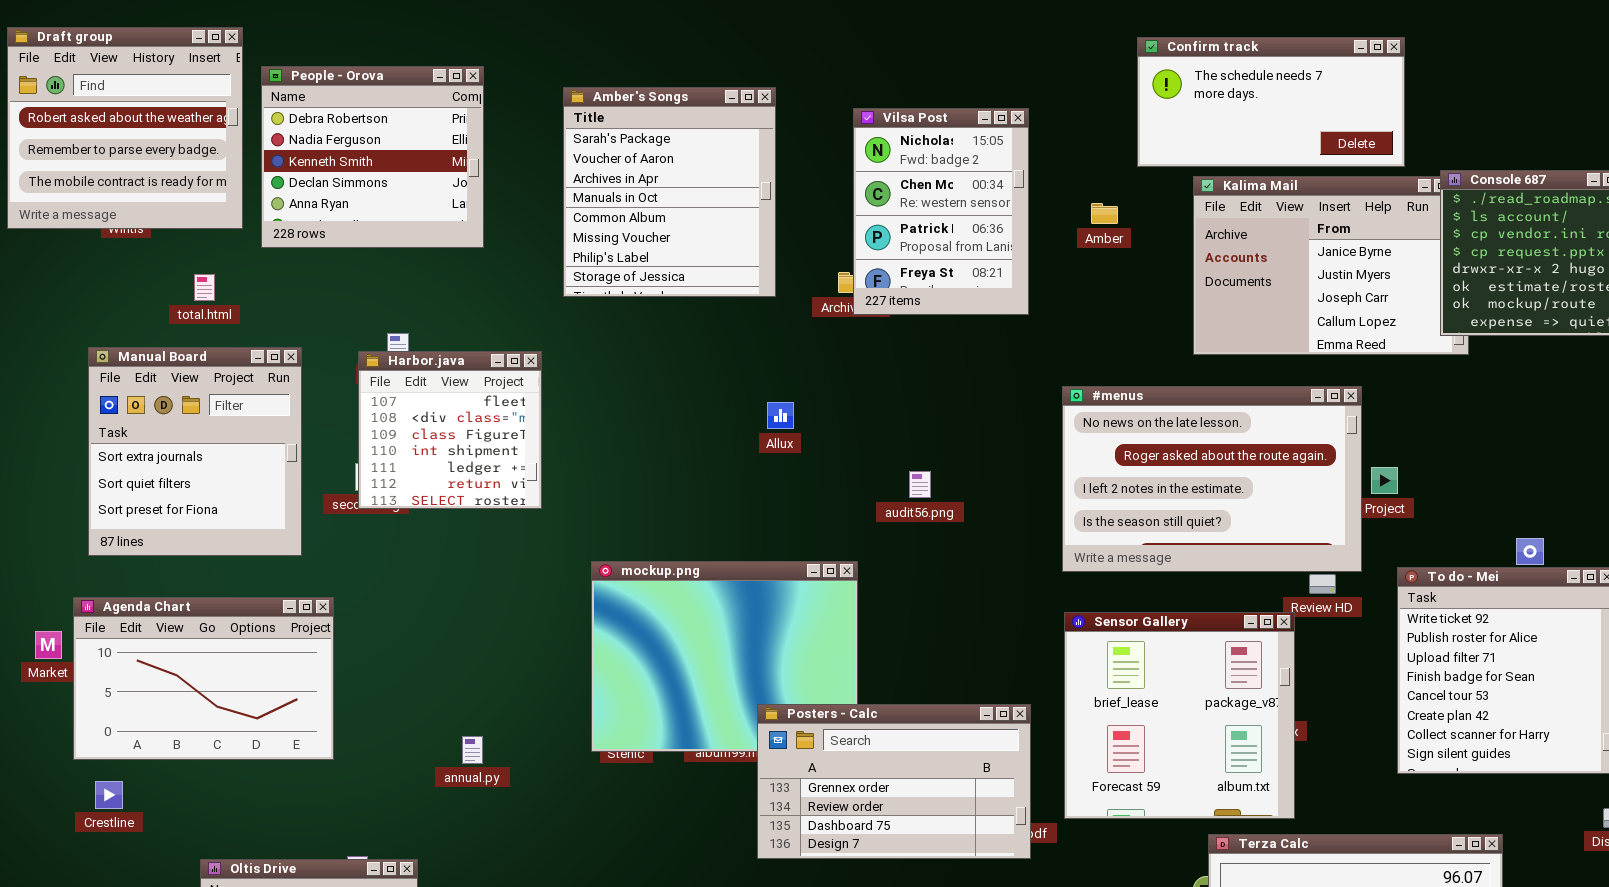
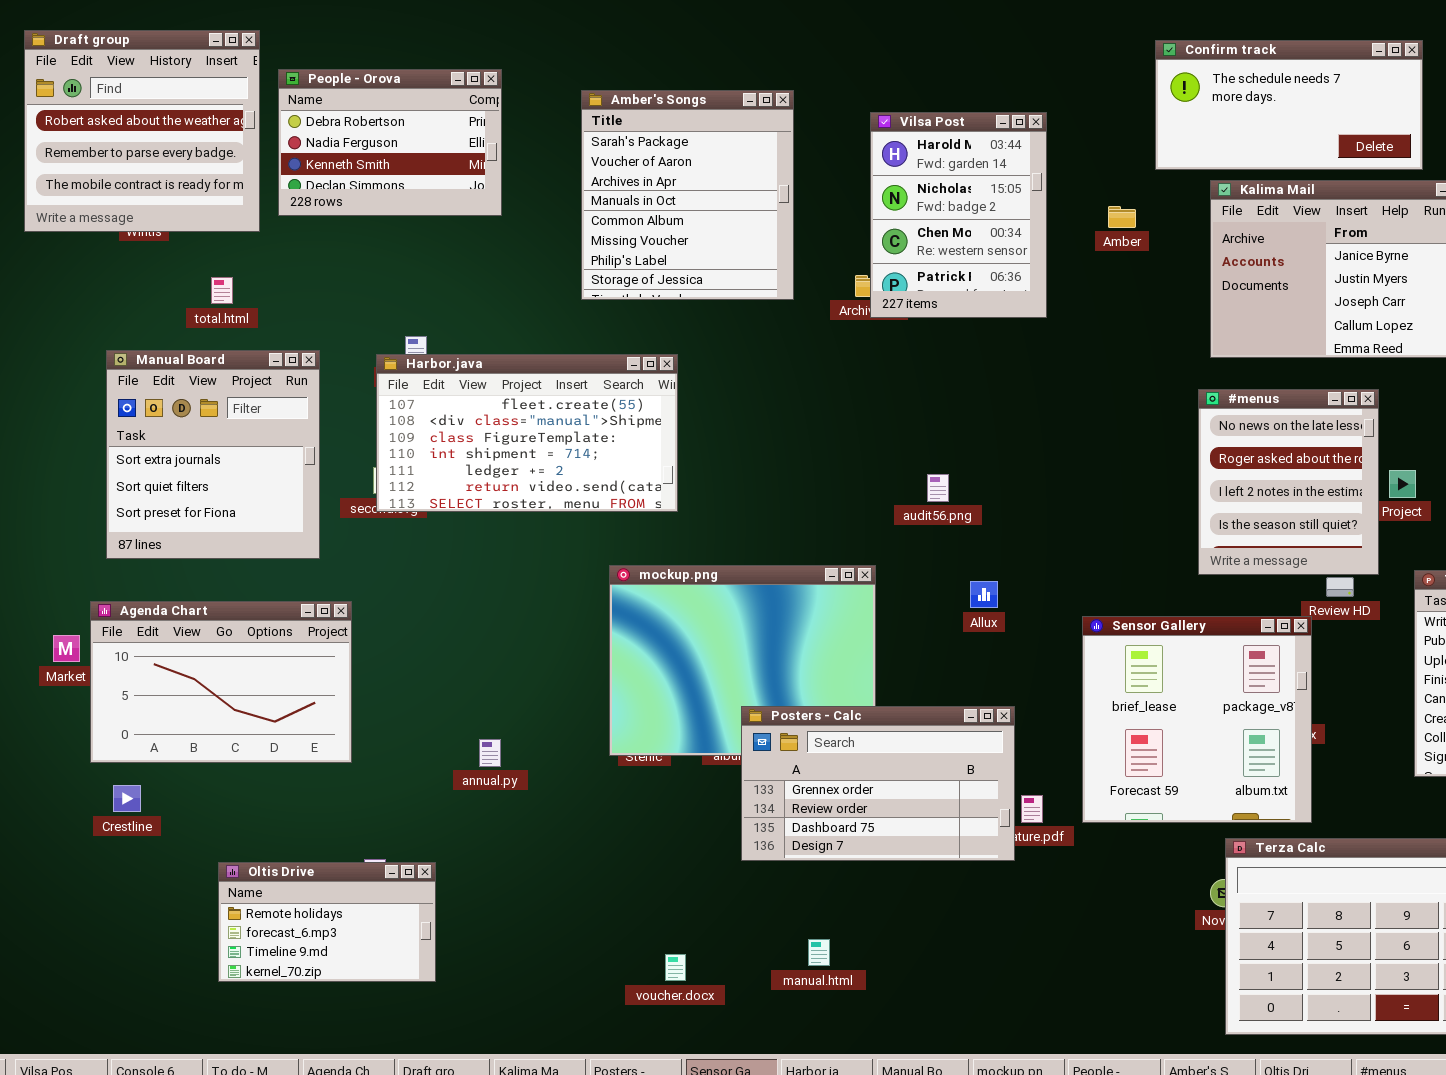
People - Orova: [261,66,484,248] -> [278,69,502,216], resized
Vilsa Post: [853,108,1029,315] -> [870,112,1047,318], scrolled up 1 row
Harbor.java: [358,351,542,509] -> [376,354,678,512], resized
#menus: [1062,386,1362,572] -> [1198,389,1379,575], resized
Allux: [767,402,794,429] -> [970,581,998,608], moved
Posters - Calc: [757,704,1031,859] -> [741,706,1015,861], moved

